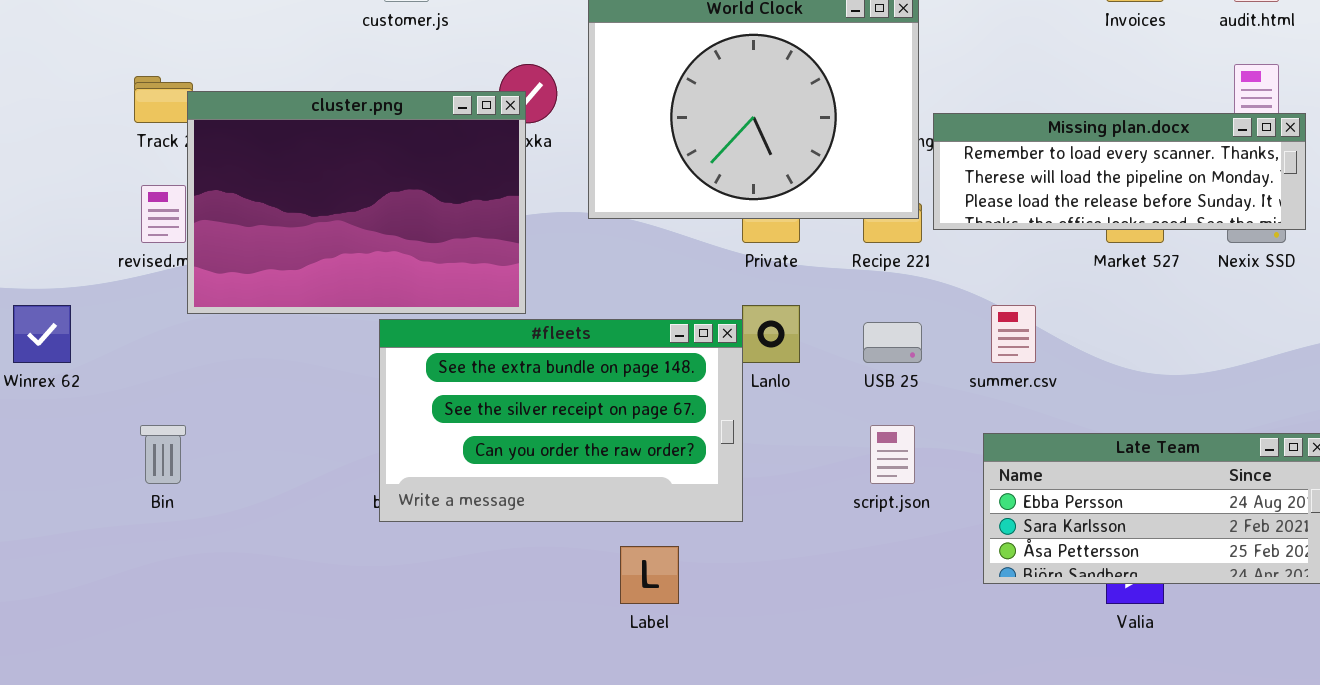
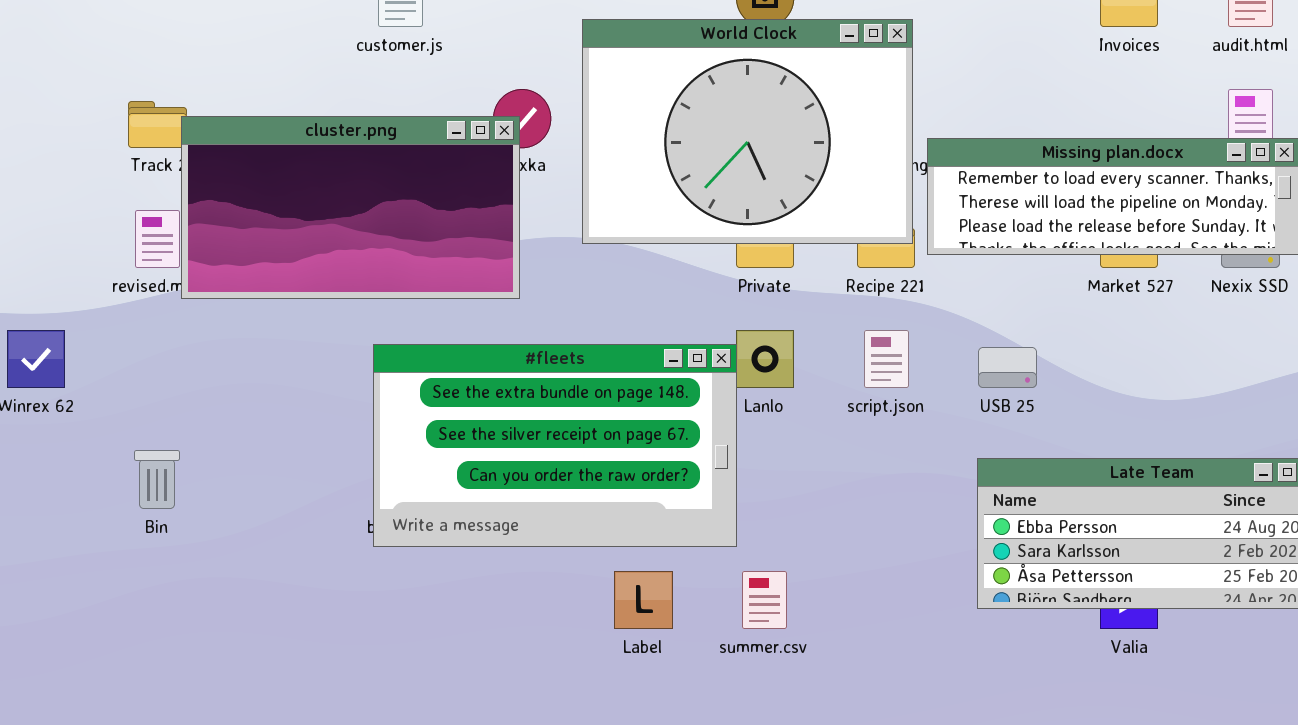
cluster.png: [187,91,526,314] -> [181,116,520,299], resized
summer.csv: [991,305,1036,363] -> [742,571,787,629], moved
USB 25: [863,322,922,363] -> [978,347,1037,388], moved
script.json: [870,425,915,484] -> [864,330,909,388], moved

